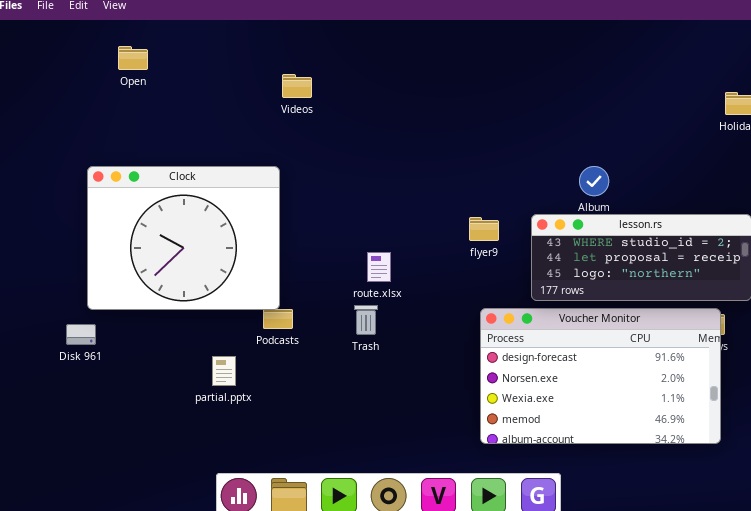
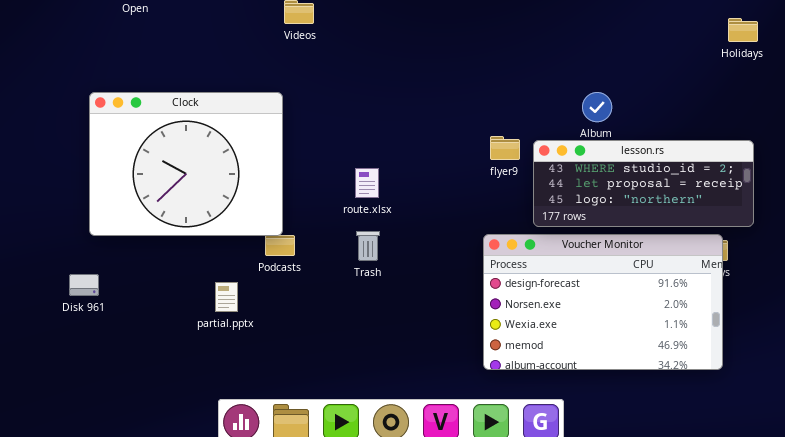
flyer9: [469,217,499,241] -> [490,136,520,160], moved
route.xlsx: [367,252,391,282] -> [355,168,379,198], moved
Disk 961: [66,324,96,345] -> [69,274,99,296], moved

